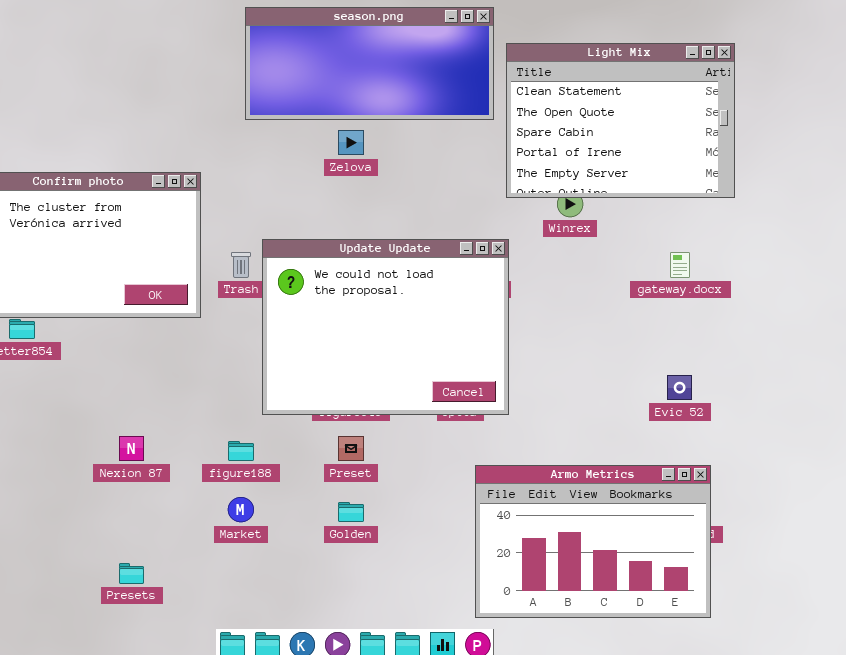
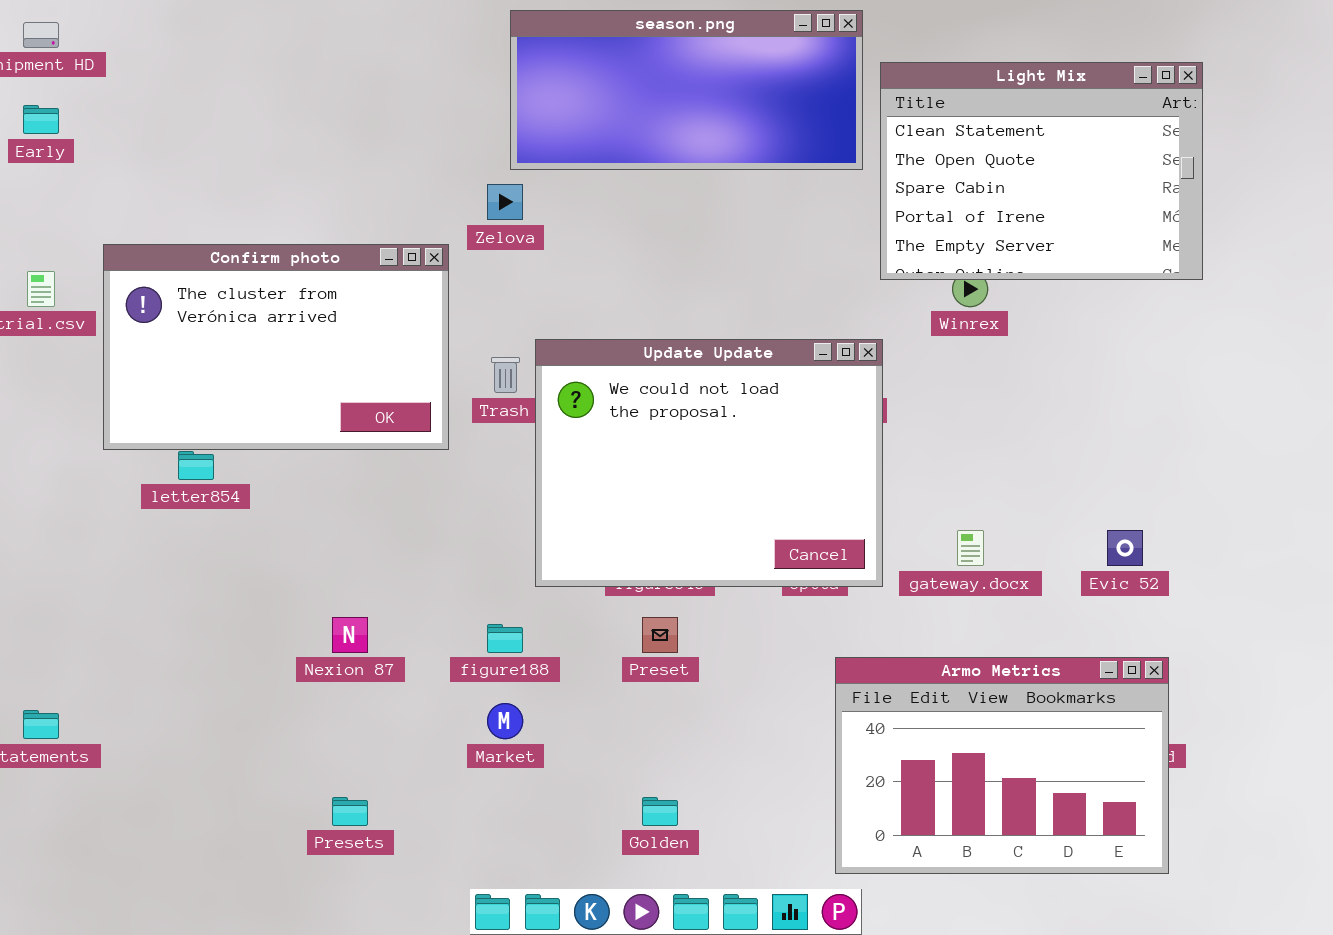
Zelova: [338,130,364,155] -> [487,184,523,220], moved
gateway.docx: [670,252,690,278] -> [957,530,984,566], moved
Golden: [338,502,364,522] -> [642,797,678,826], moved

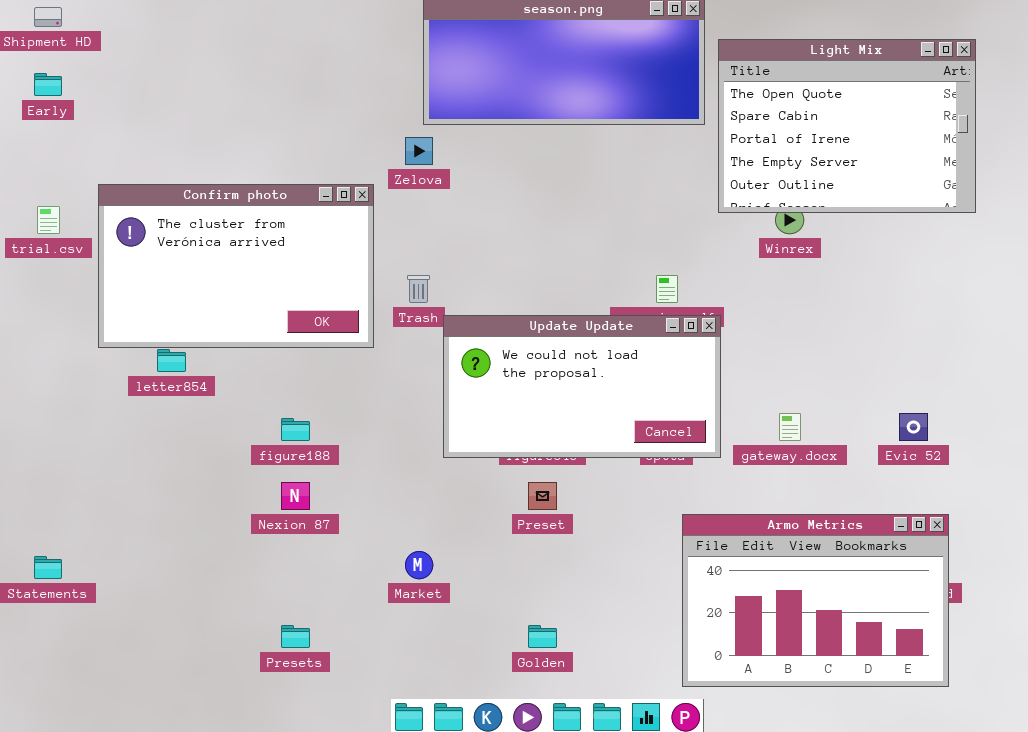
Light Mix: [880,62,1203,280] -> [718,39,976,213], scrolled down 1 row
Update Update: [535,339,883,587] -> [443,315,721,458], resized
figure188: [487,624,523,653] -> [281,418,310,441], moved

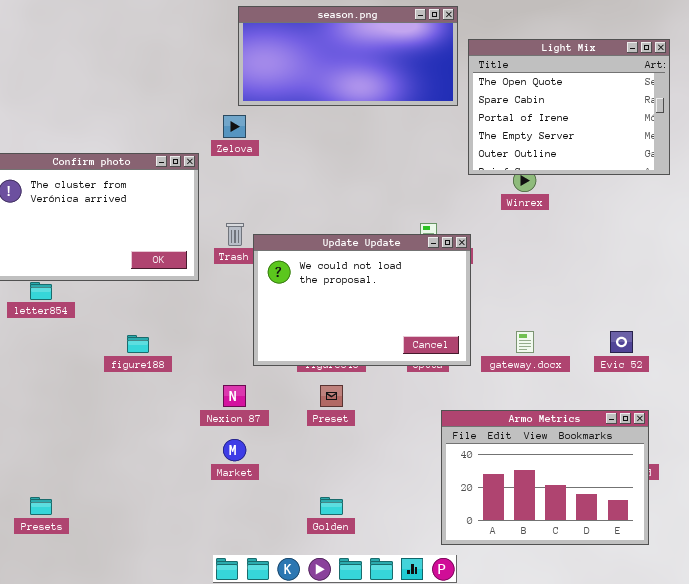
Update Update: [443,315,721,458] -> [253,234,471,366], resized
Nexion 87: [281,482,310,510] -> [223,385,246,407], moved
Presets: [281,625,310,648] -> [30,497,52,515], moved

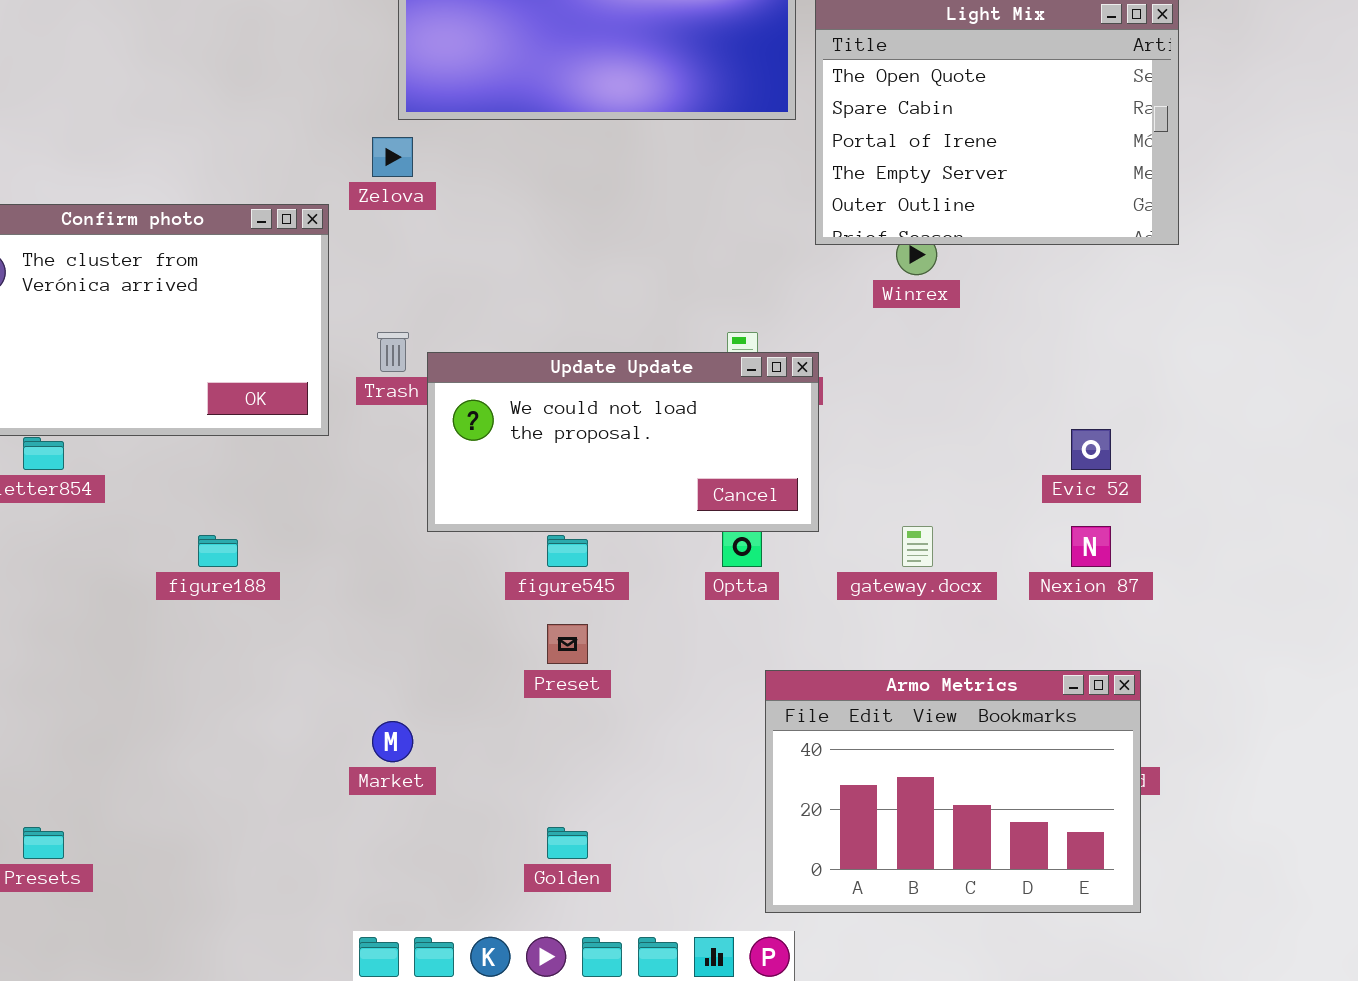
Update Update: [253,234,471,366] -> [427,352,819,532], resized
Evic 52: [610,331,633,353] -> [1071,429,1111,470], moved
Nexion 87: [223,385,246,407] -> [1071,526,1111,567], moved

